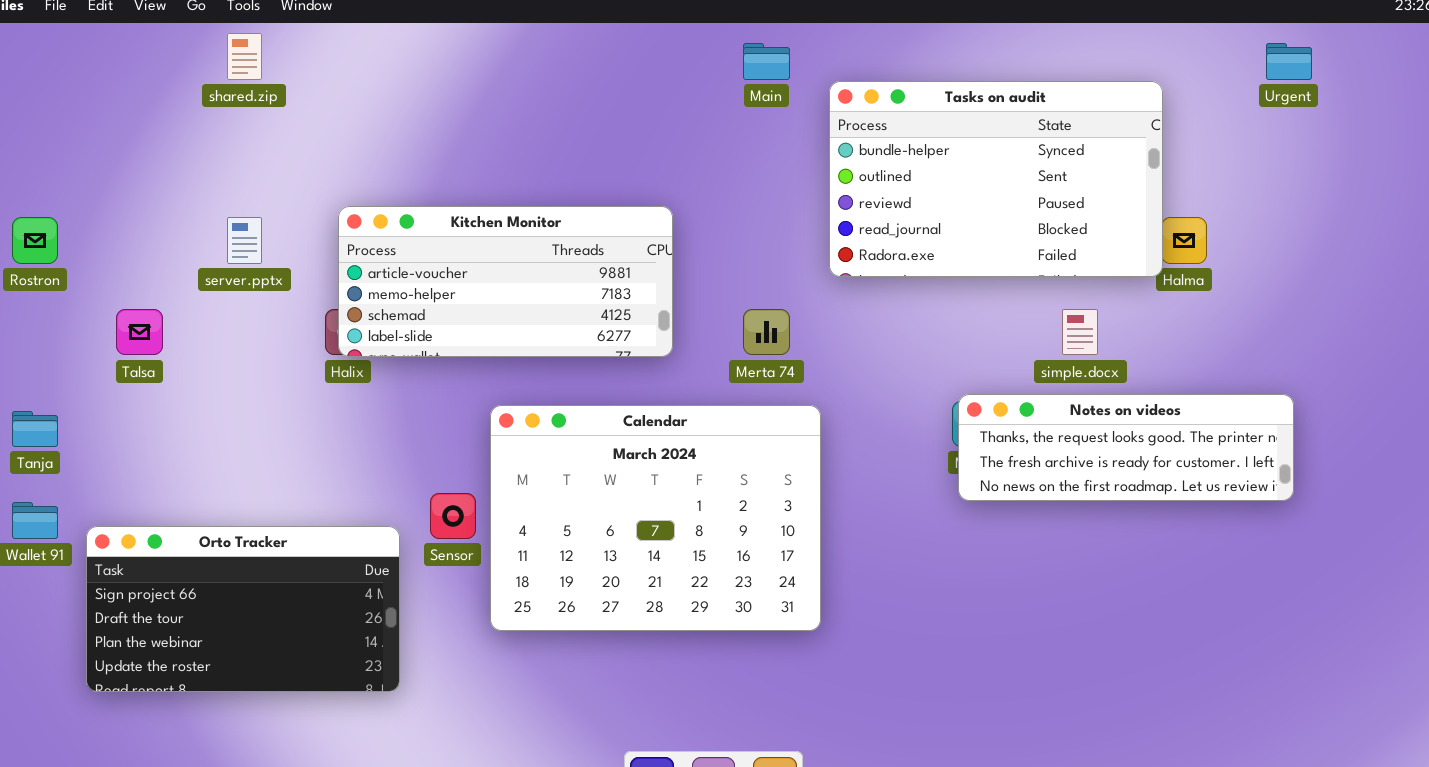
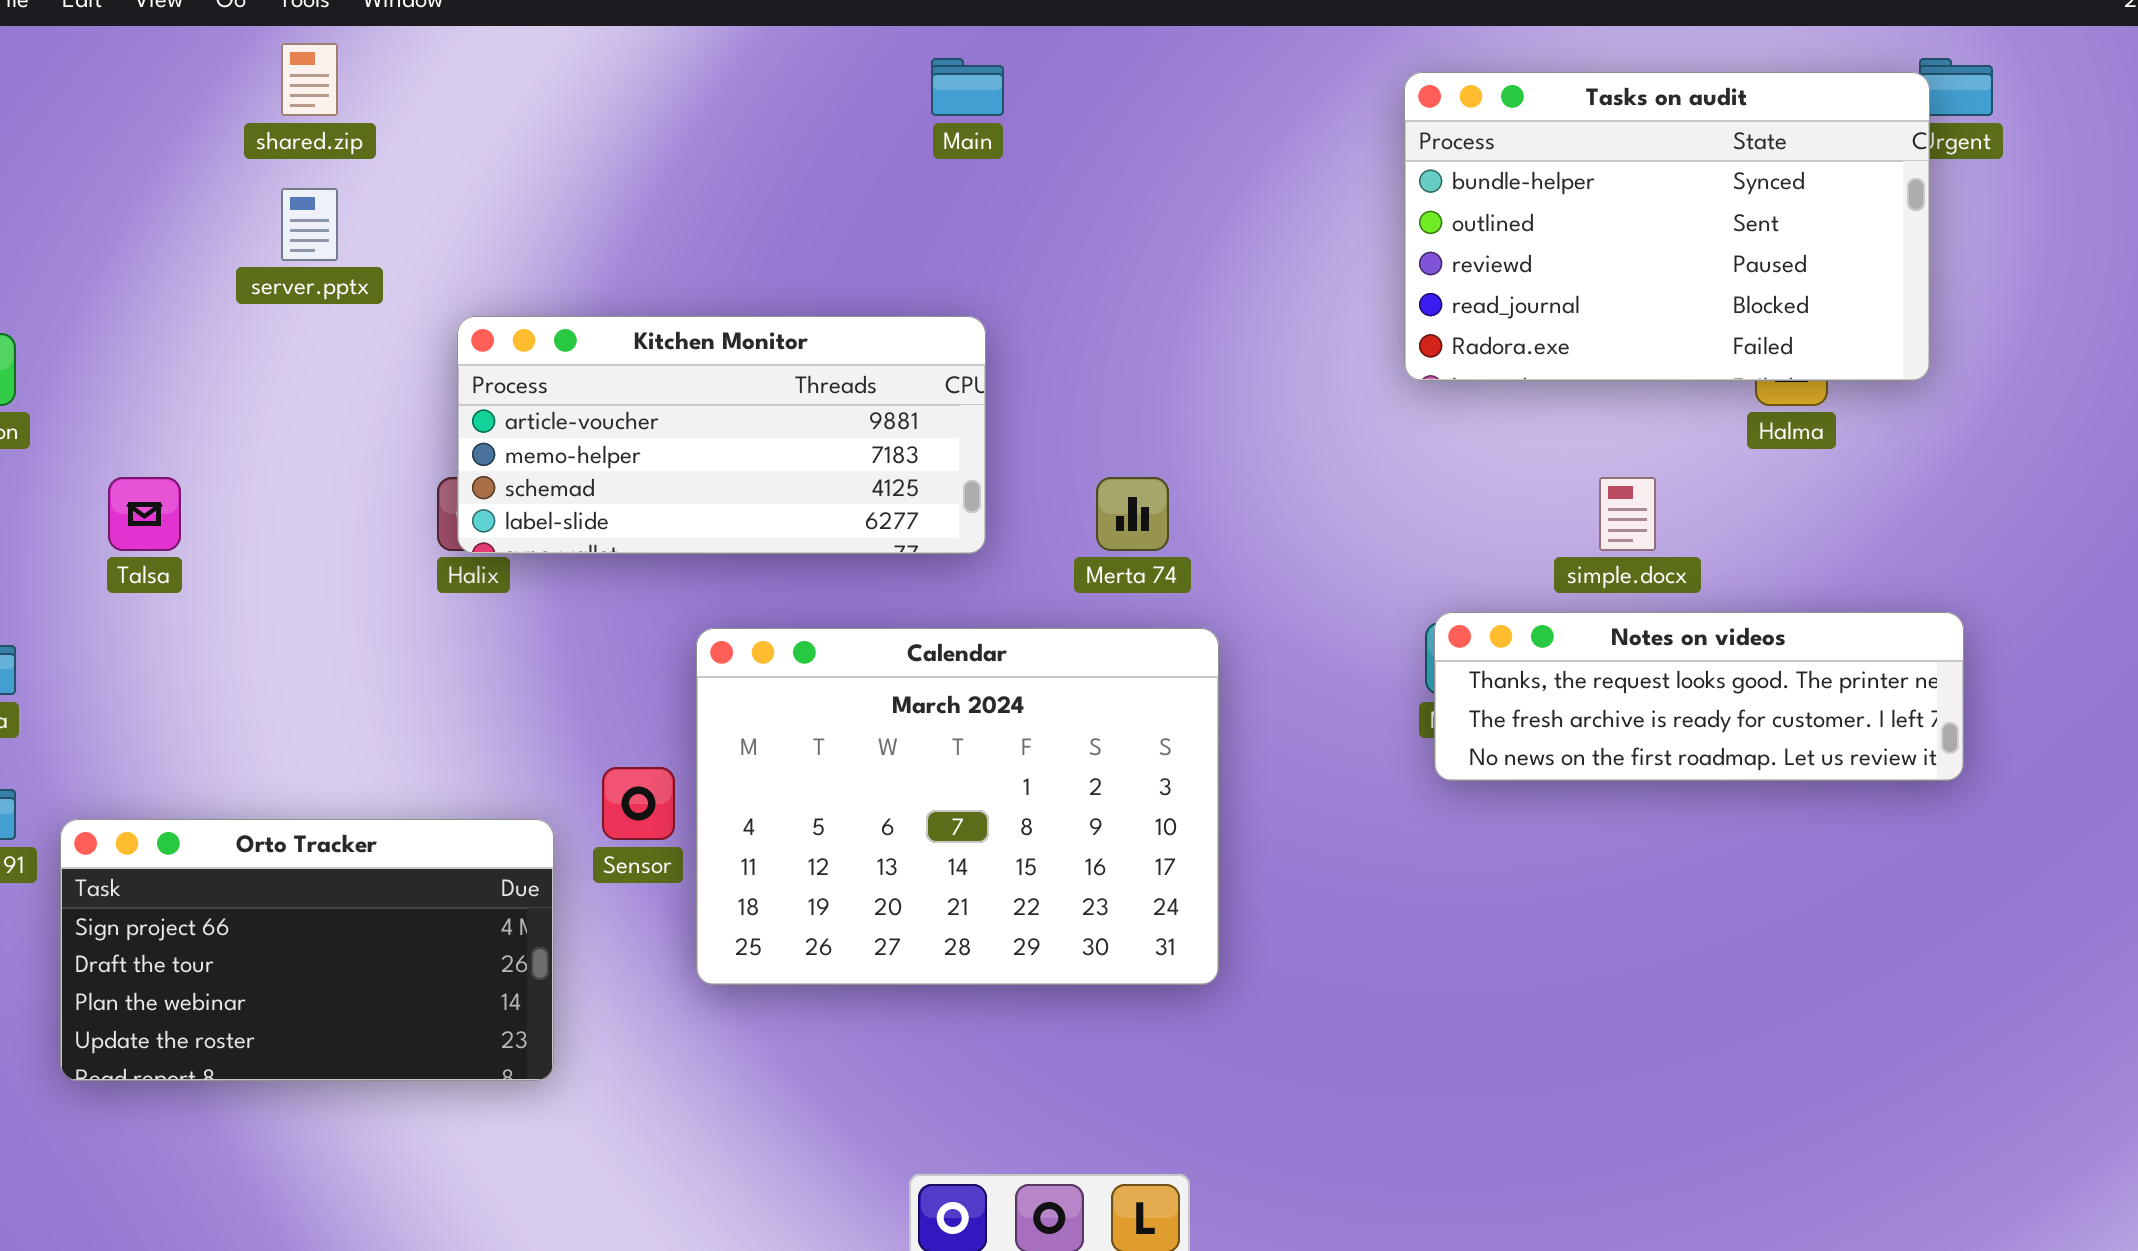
Main: [743,43,790,80] -> [931,58,1004,116], moved
Tasks on audit: [829,81,1163,277] -> [1404,72,1930,381], moved
server.pptx: [227,217,262,264] -> [281,188,338,261], moved

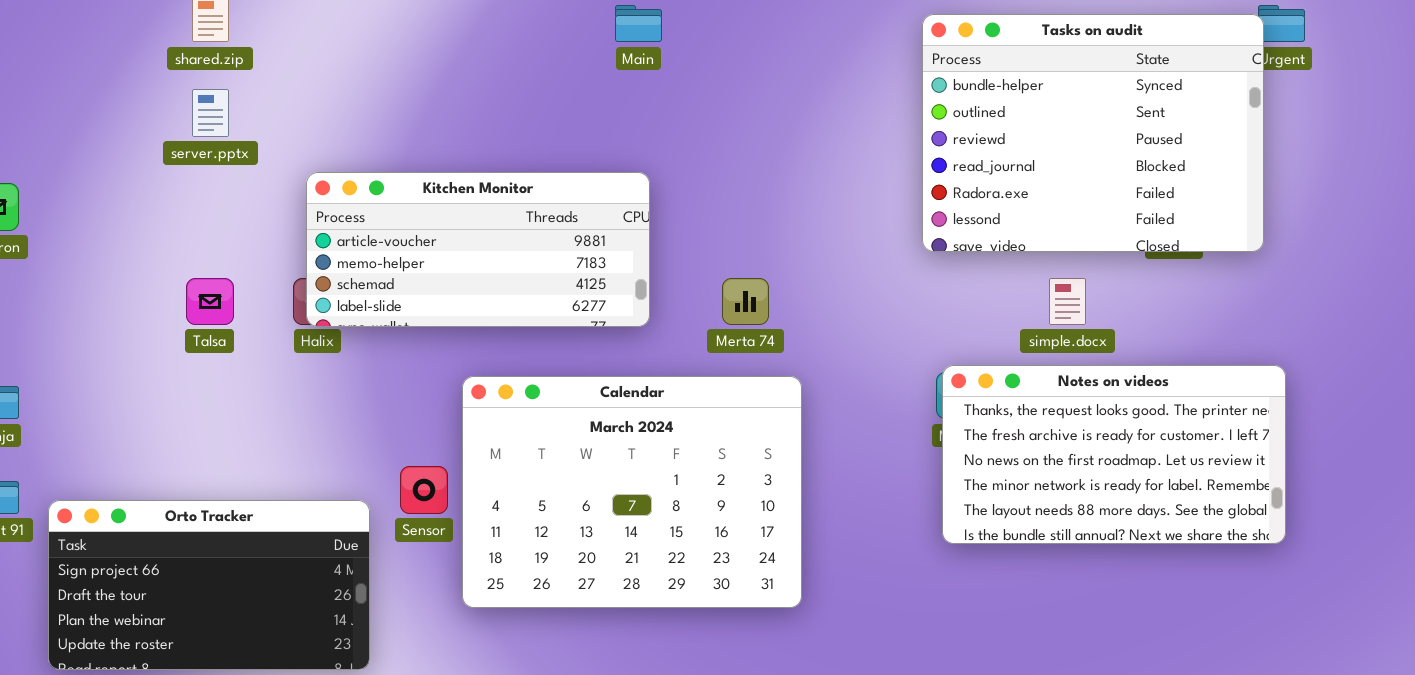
Tasks on audit: [1404,72,1930,381] -> [922,14,1264,252], resized
Talsa: [108,477,181,551] -> [186,278,234,325], moved
Notes on videos: [1434,612,1964,781] -> [942,365,1286,544], resized

